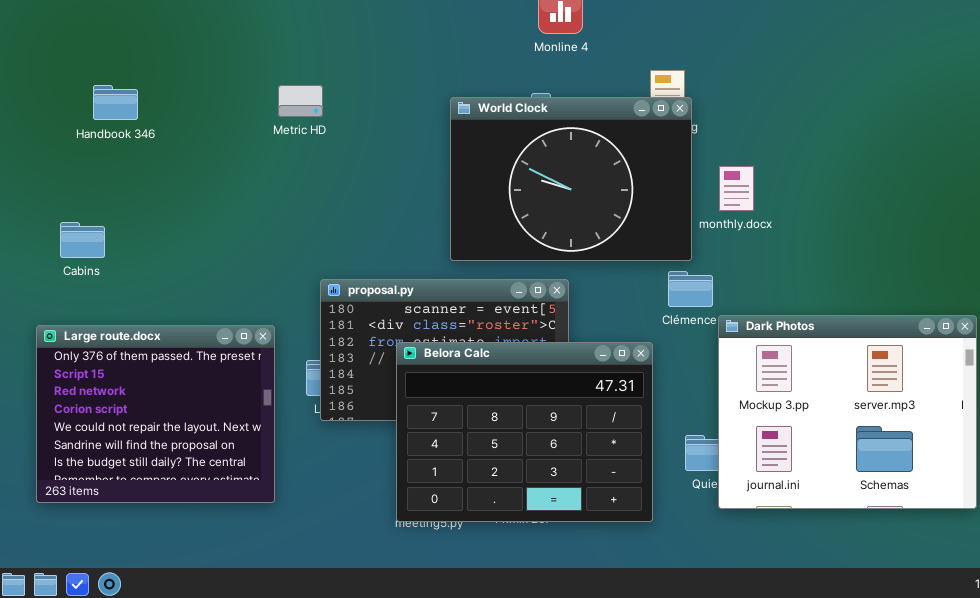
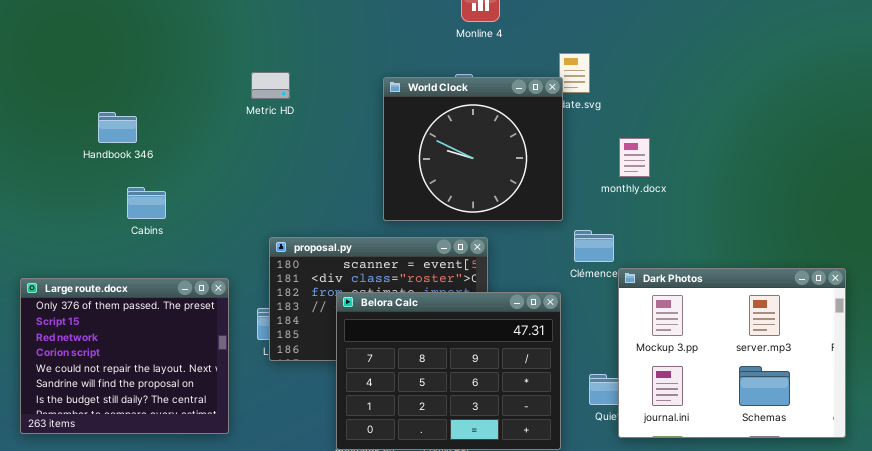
Handbook 346: [93,85,138,120] -> [98,112,137,143], moved
Metric HD: [278,85,323,117] -> [251,72,290,99], moved
World Clock: [450,97,692,261] -> [383,77,563,221], resized
Cabins: [60,222,105,258] -> [127,187,166,219], moved

